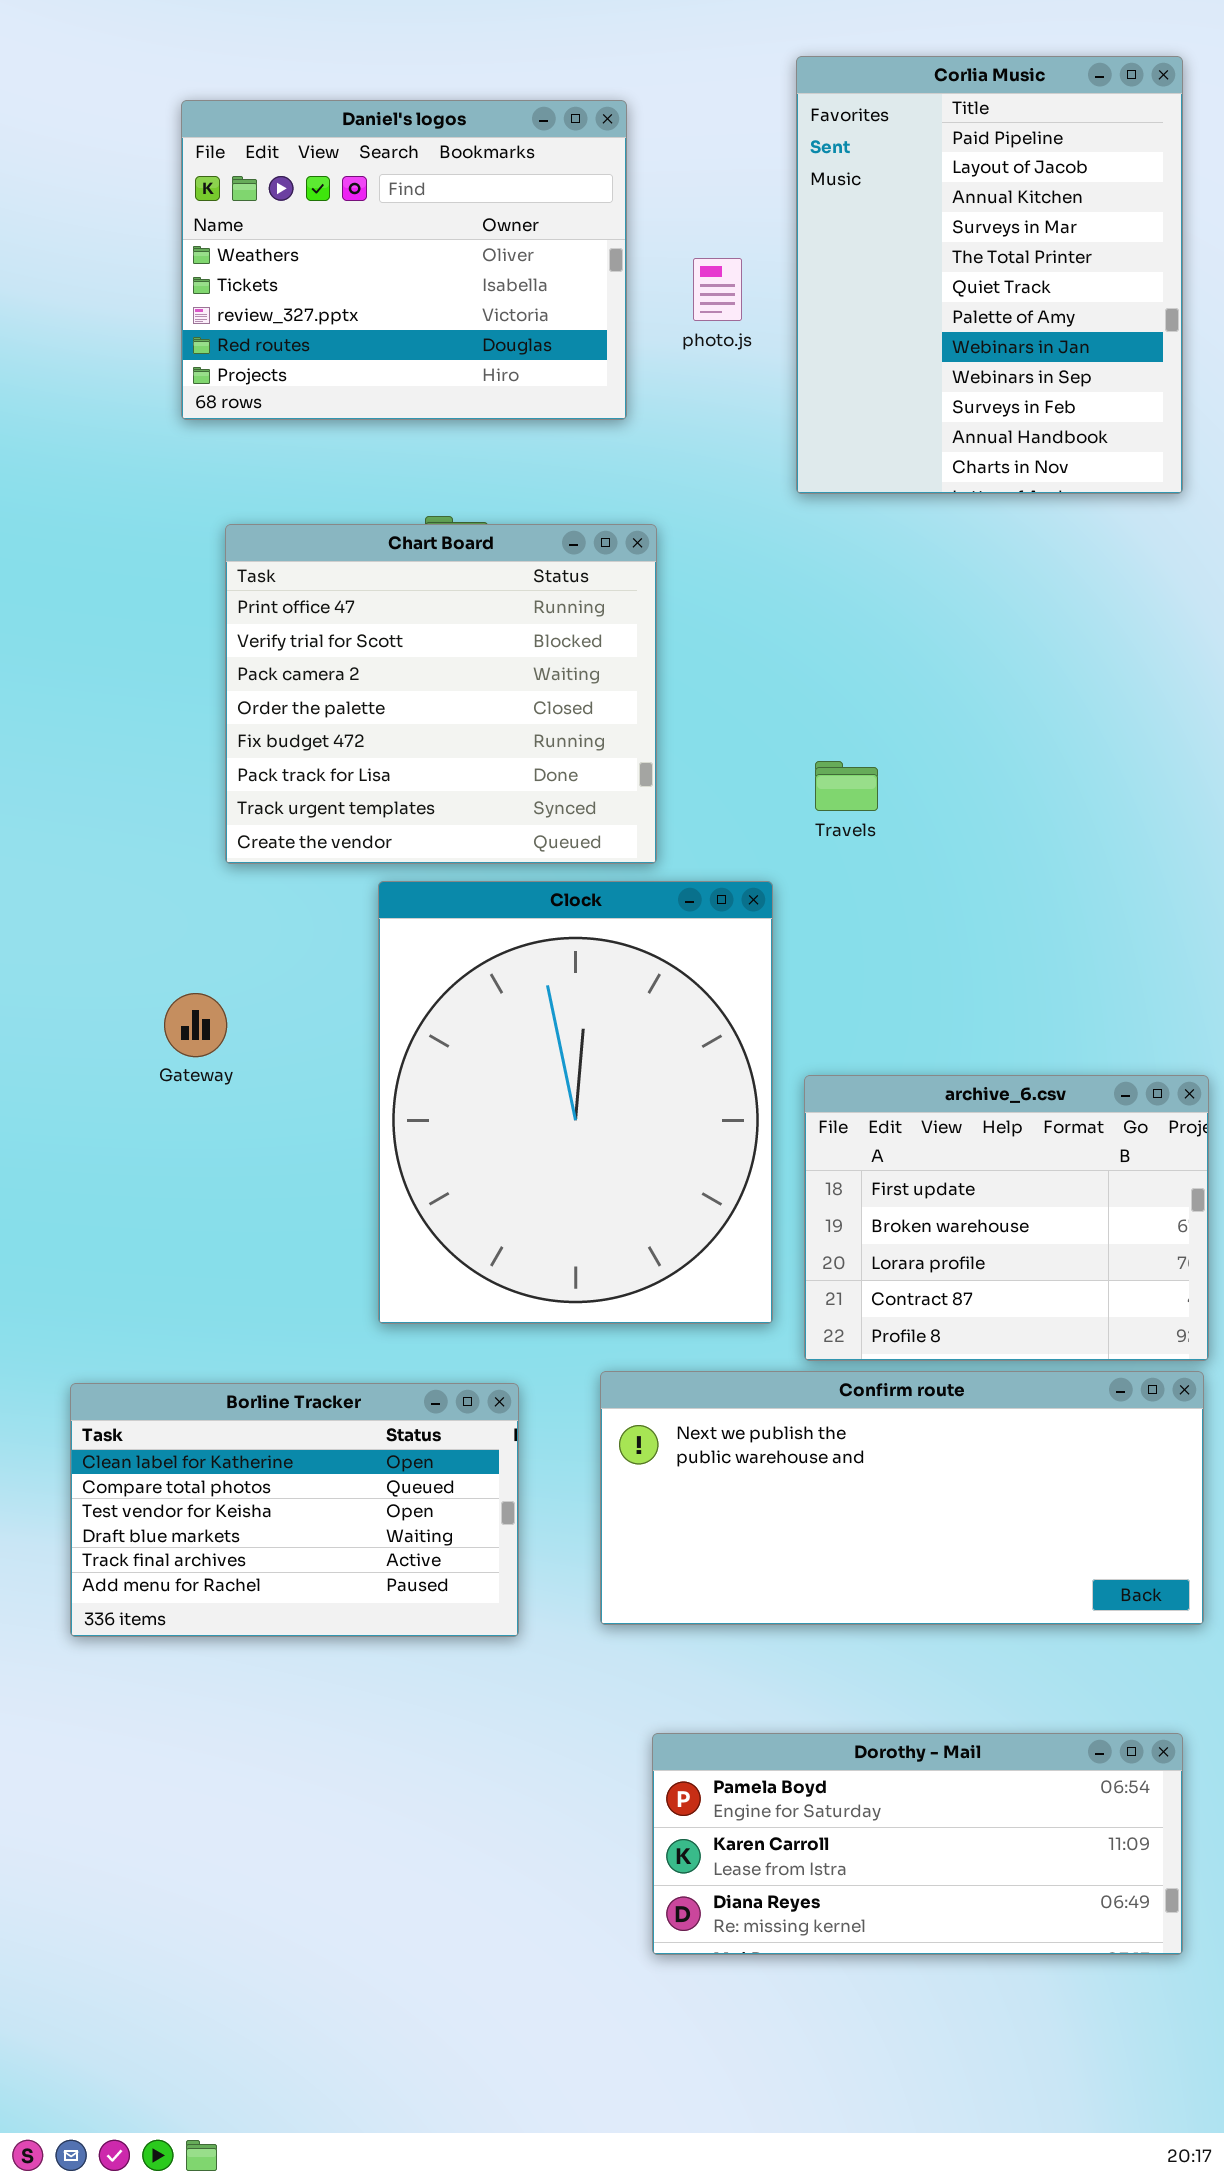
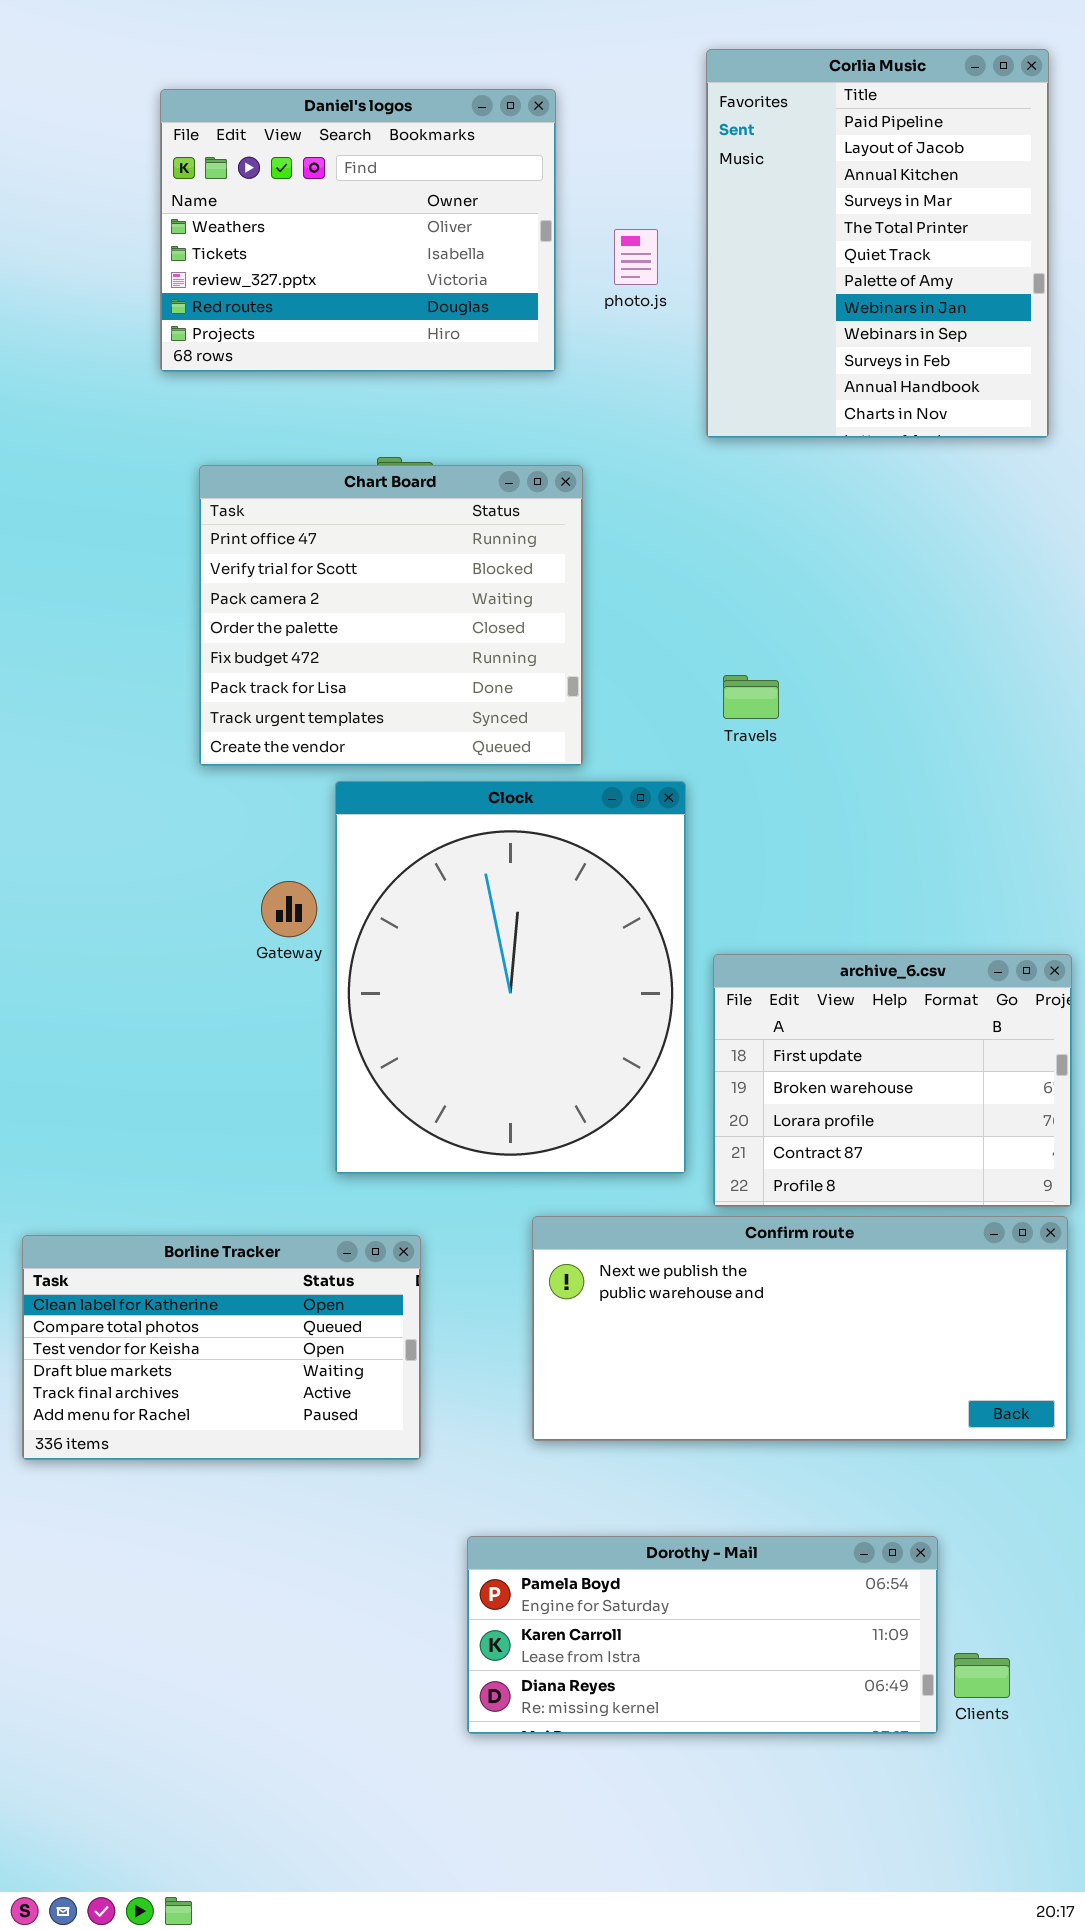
Gateway: [164,993,227,1057] -> [261,881,317,937], moved
Borline Tracker: [70,1383,519,1637] -> [22,1235,421,1460], moved
Dorothy - Mail: [652,1733,1183,1955] -> [467,1536,938,1734], moved

